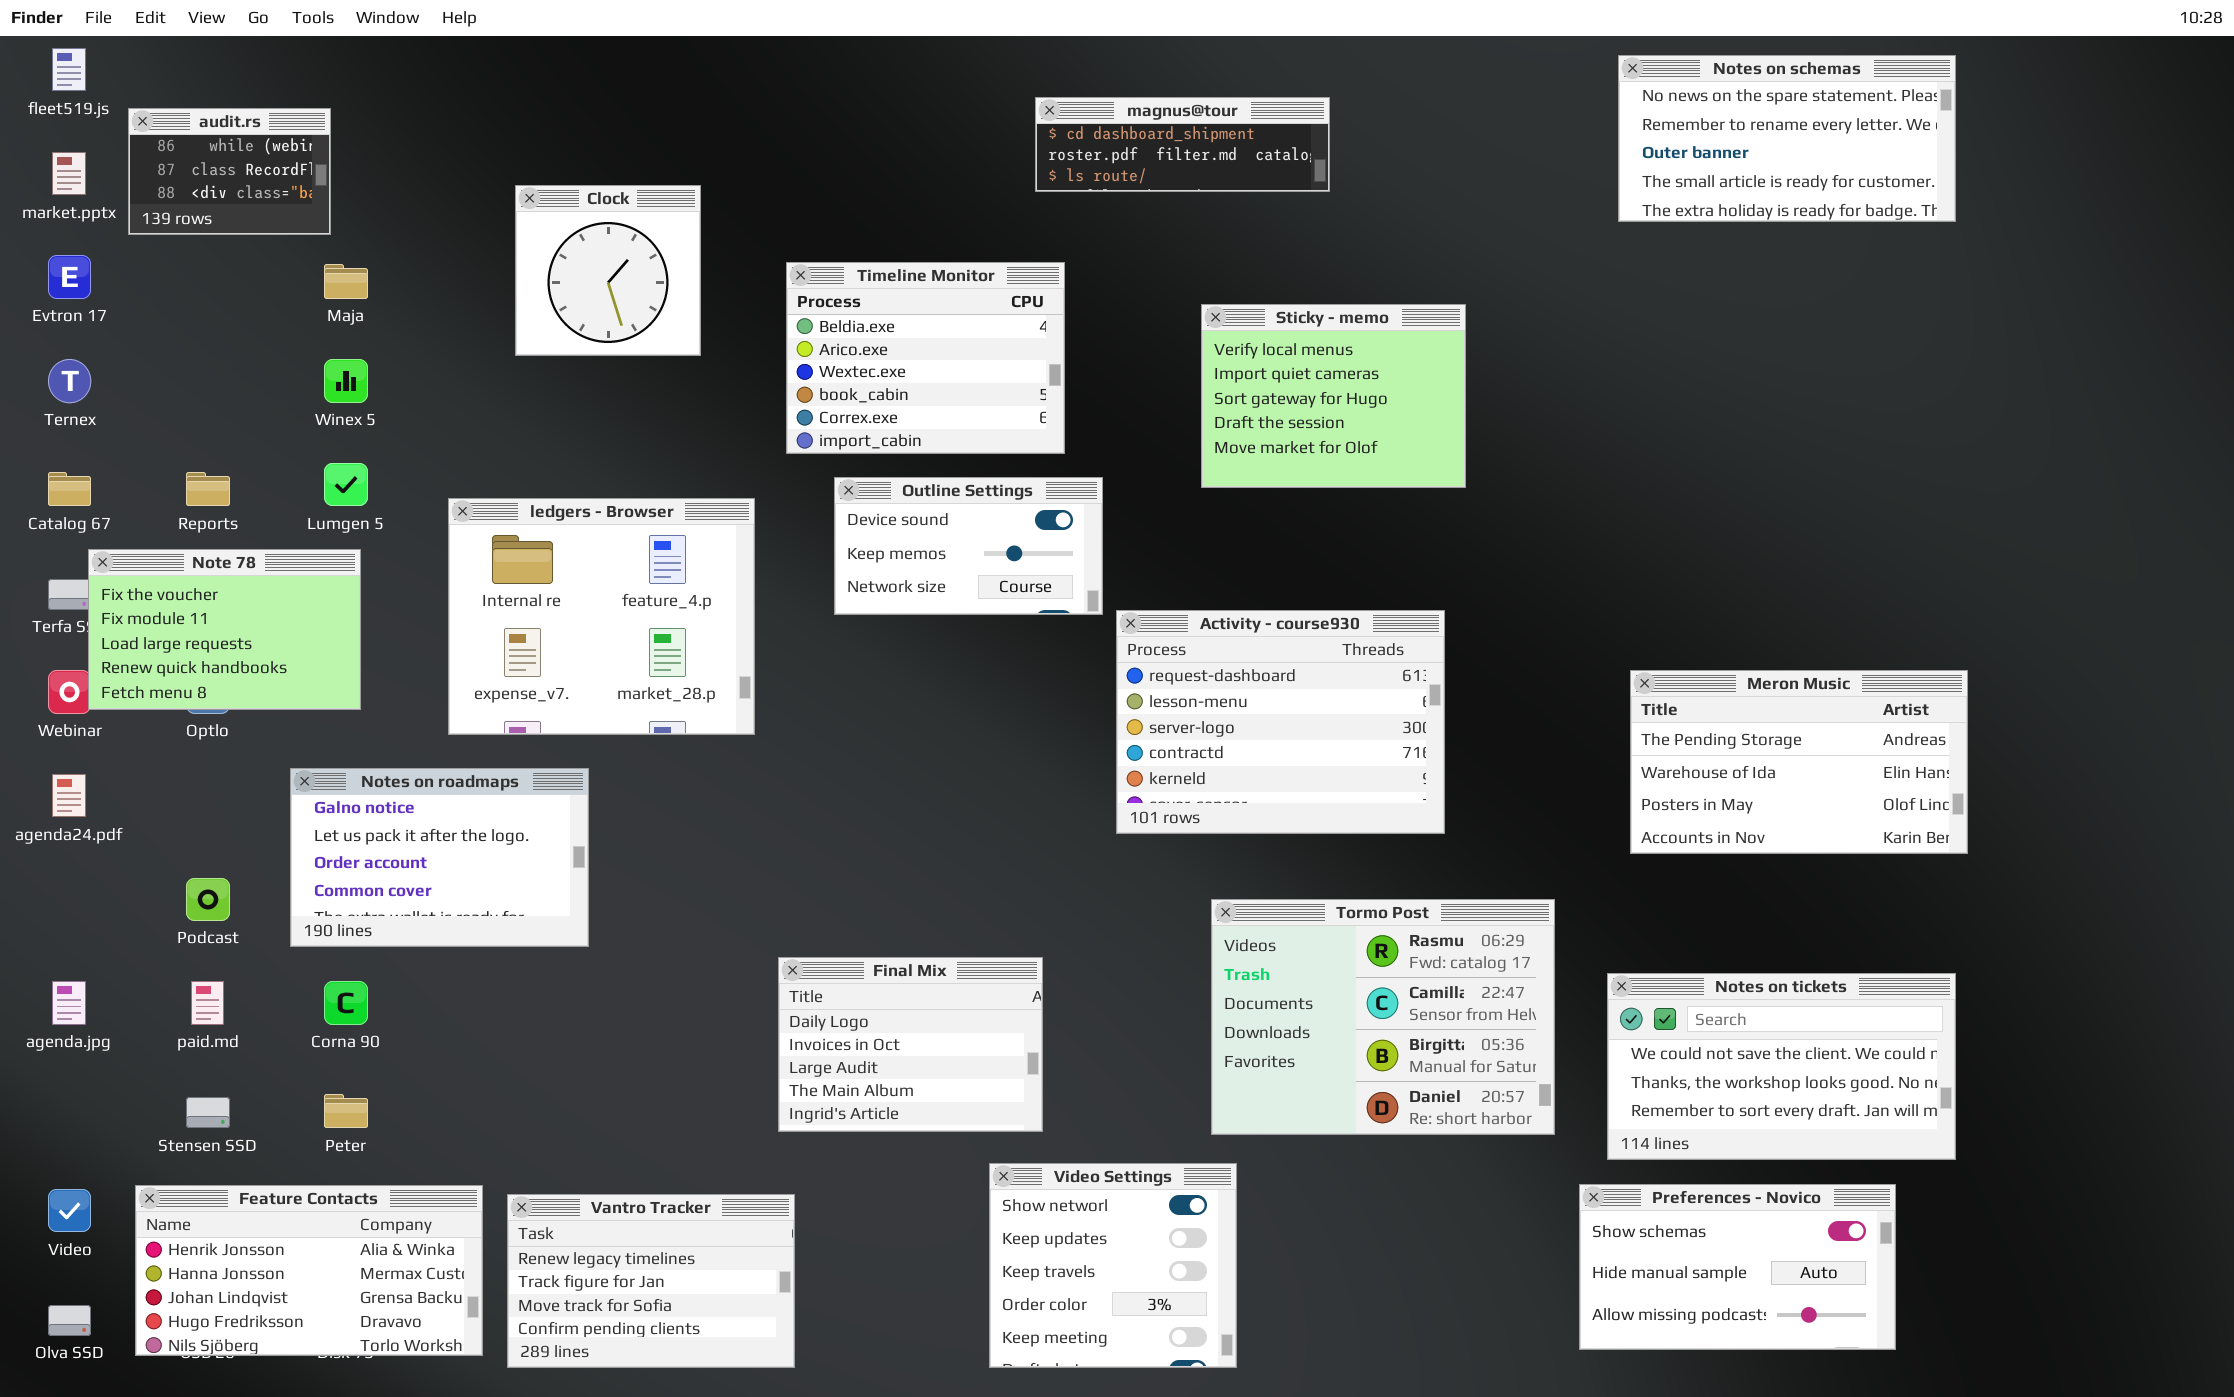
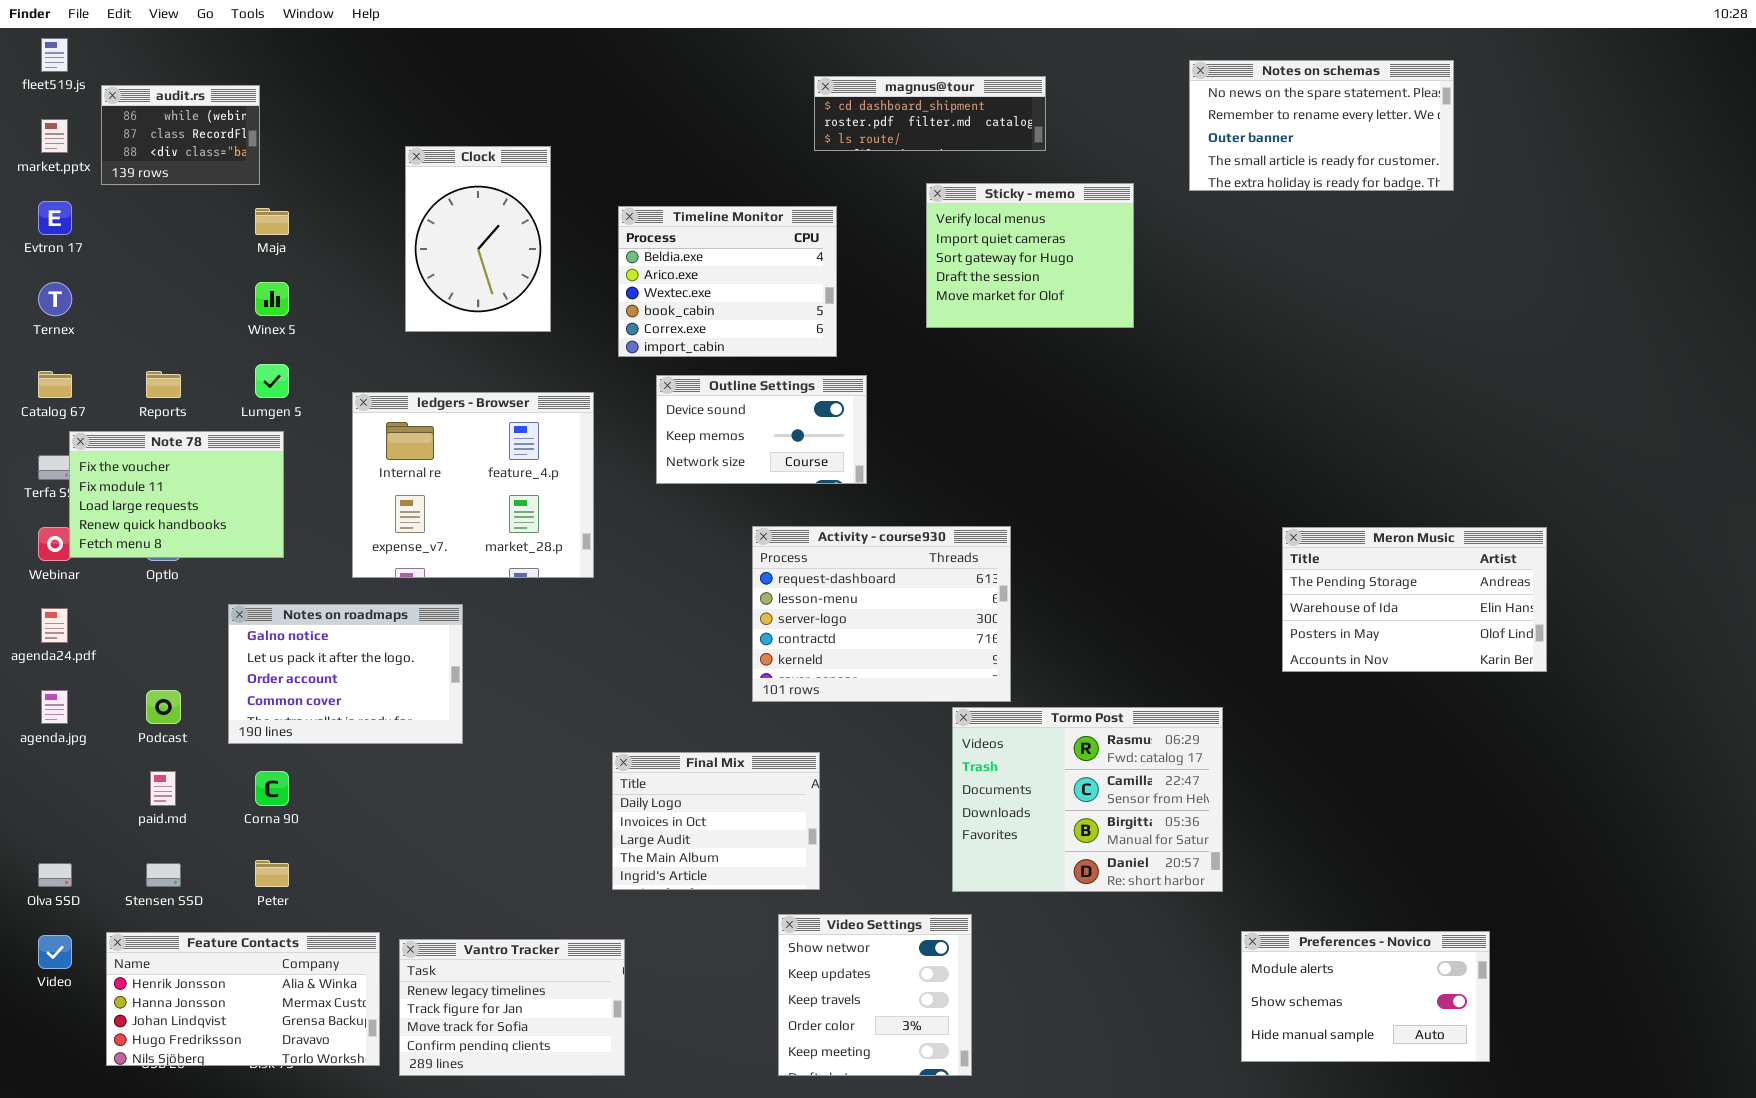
Notes on schemas: [1618,55,1956,222] -> [1189,60,1454,191], moved
Clock: [515,185,701,356] -> [405,146,551,332], resized
Sticky - memo: [1201,304,1466,488] -> [926,183,1134,328], moved
Activity - course930: [1116,610,1445,834] -> [752,526,1011,702], moved
Notes on tickets: [1607,973,1956,1160] -> none, closed
agenda.jpg: [52,981,86,1025] -> [41,690,68,724], moved
Preferences - Novico: [1579,1184,1896,1350] -> [1241,931,1490,1062], scrolled up 1 row
Olva SSD: [48,1305,91,1336] -> [38,863,72,887], moved

